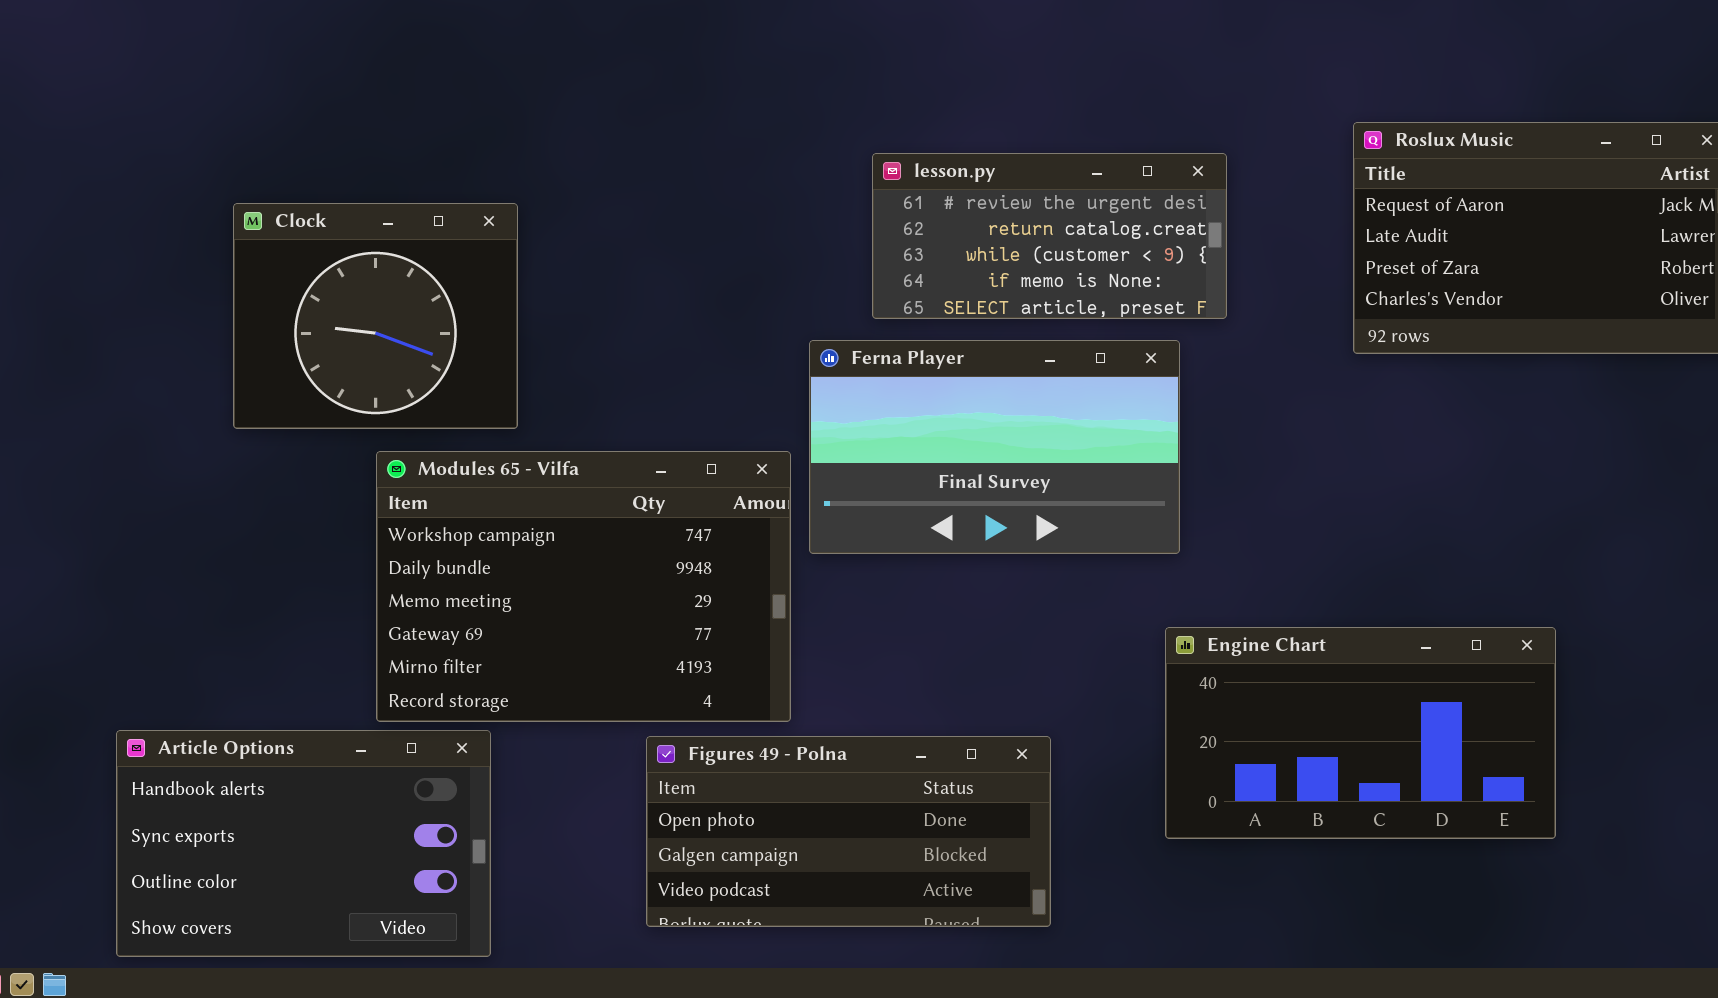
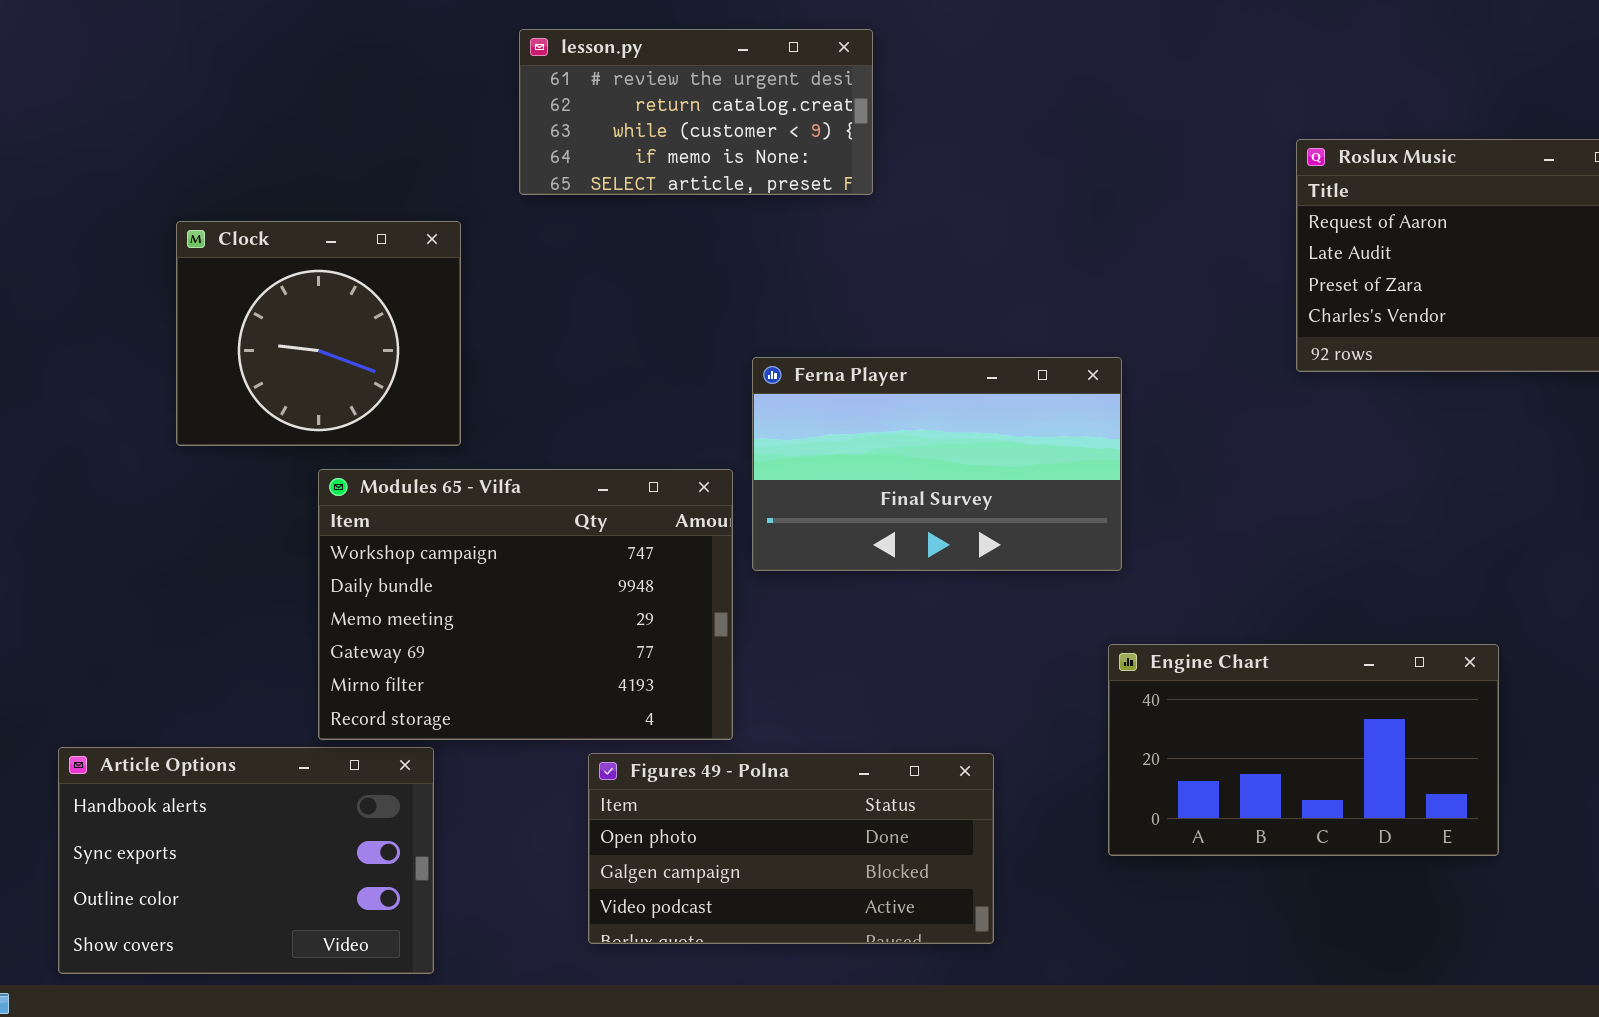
lesson.py: [872,153,1227,319] -> [519,29,873,195], moved

